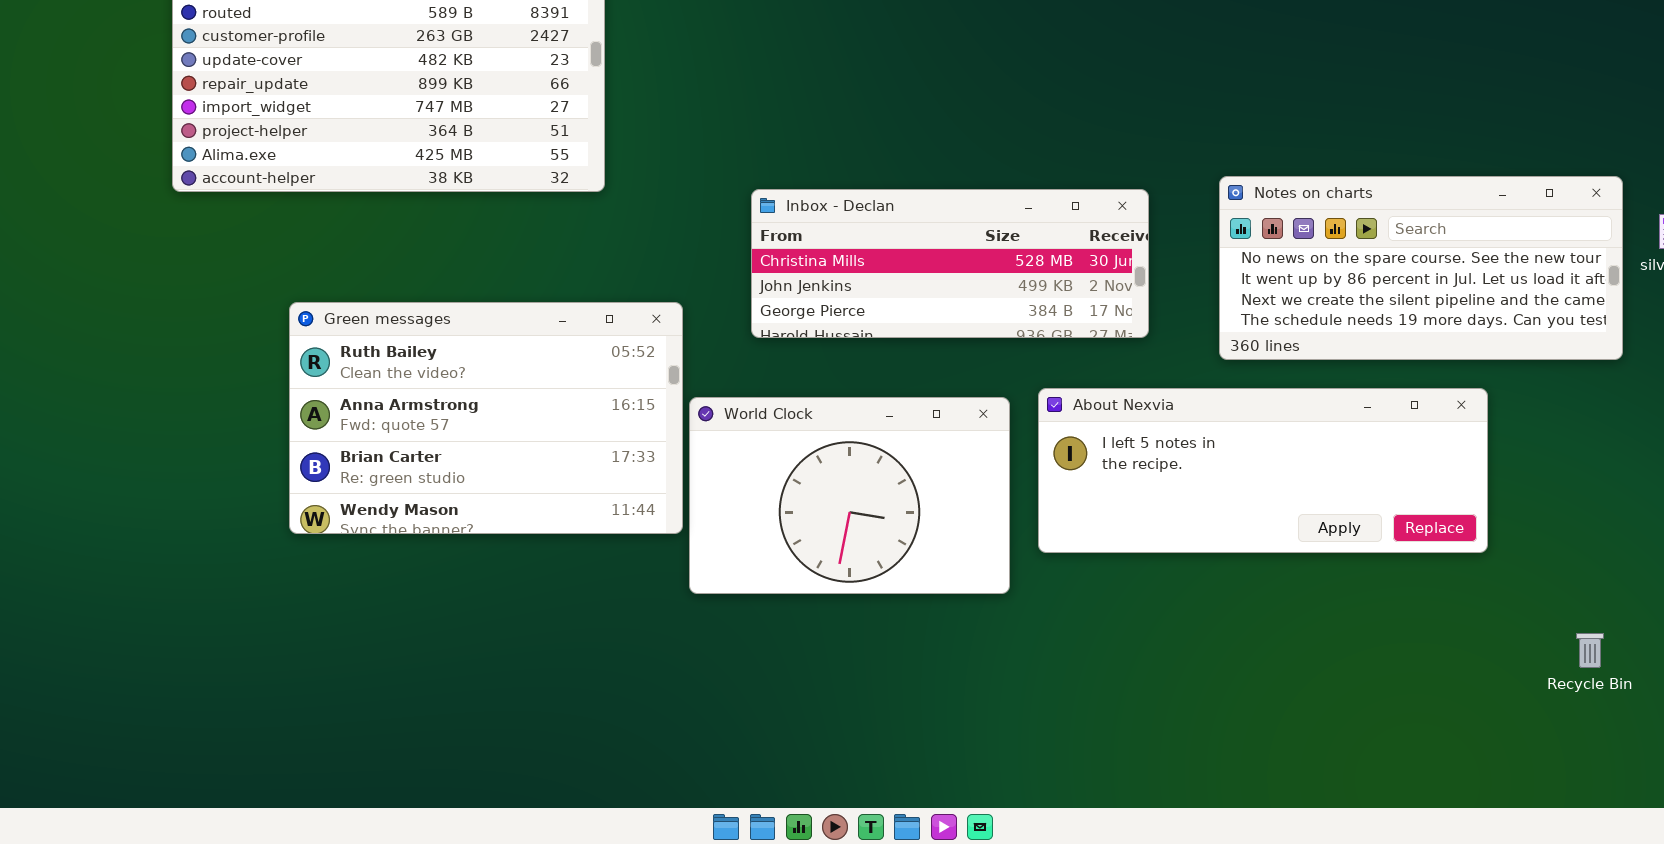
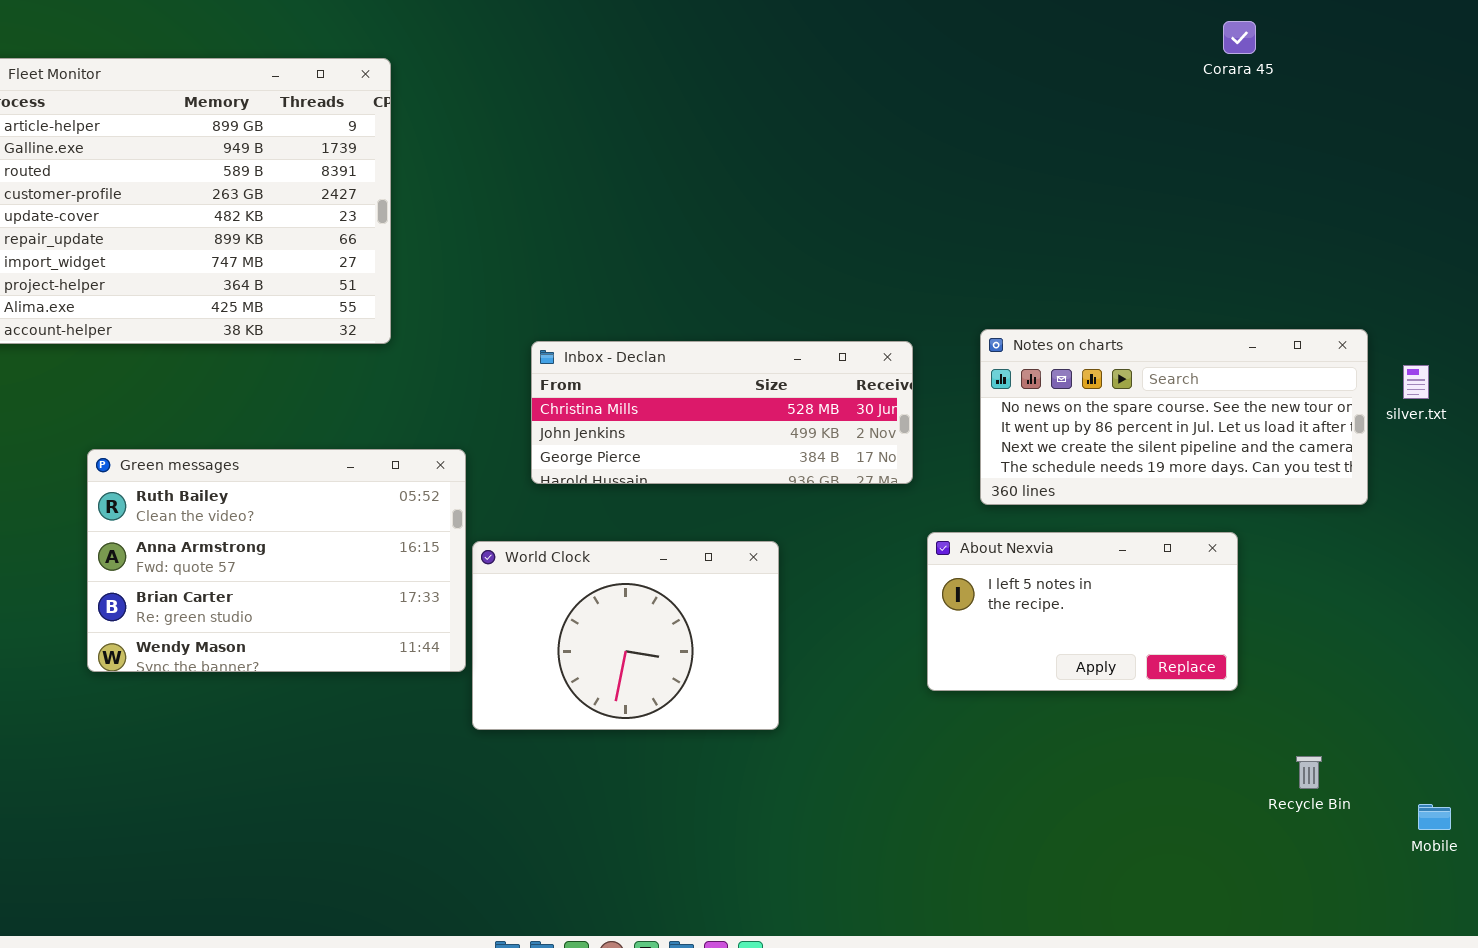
About Nexvia: [1038,388,1488,553] -> [927,532,1238,691], resized
Recycle Bin: [1576,633,1604,668] -> [1296,756,1322,789], moved

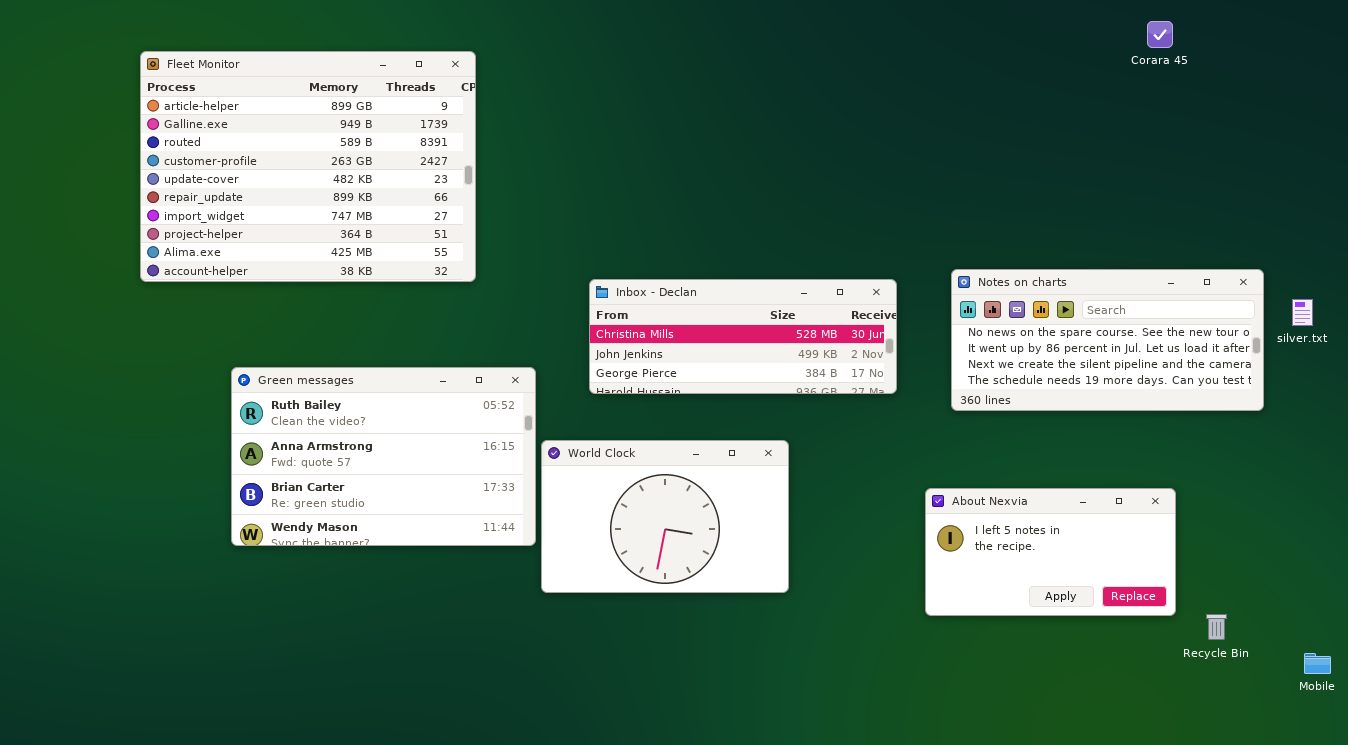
About Nexvia: [927,532,1238,691] -> [925,488,1176,616], moved

